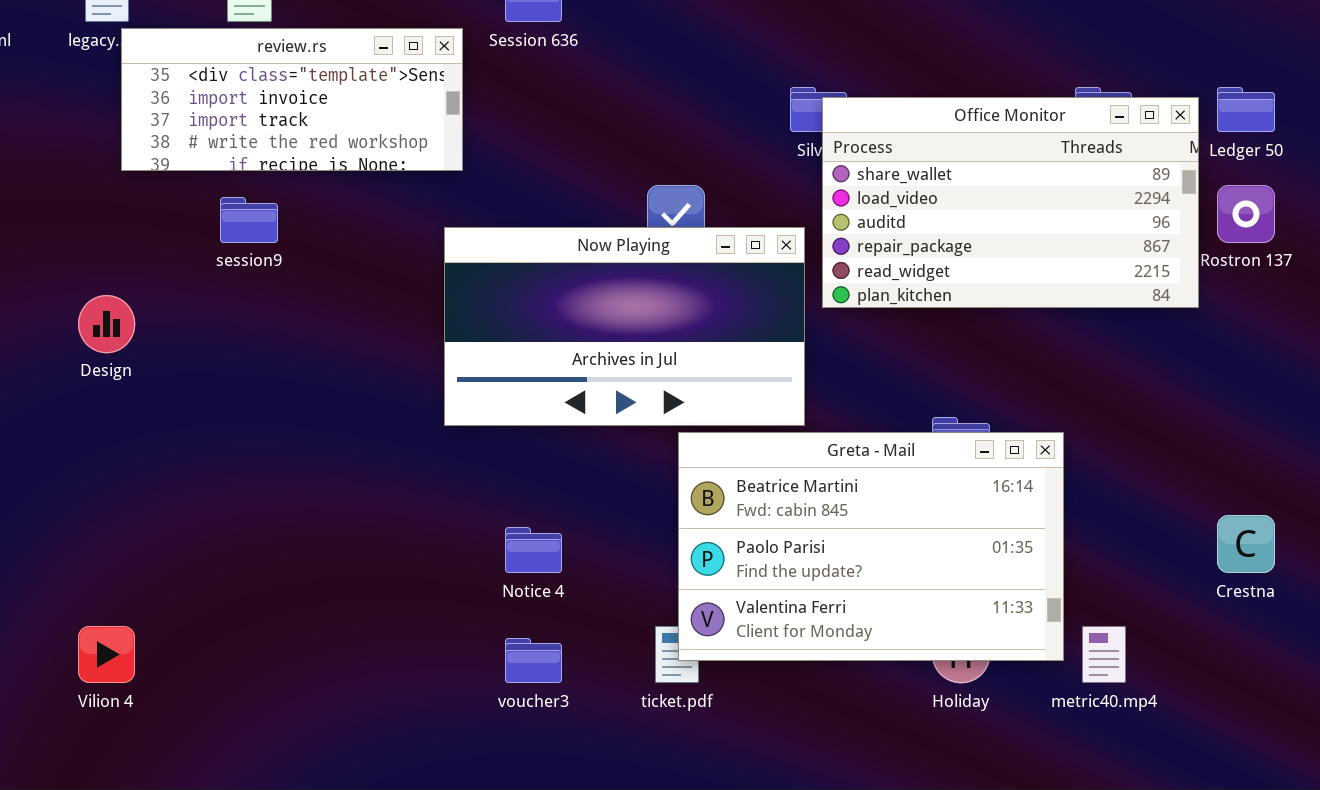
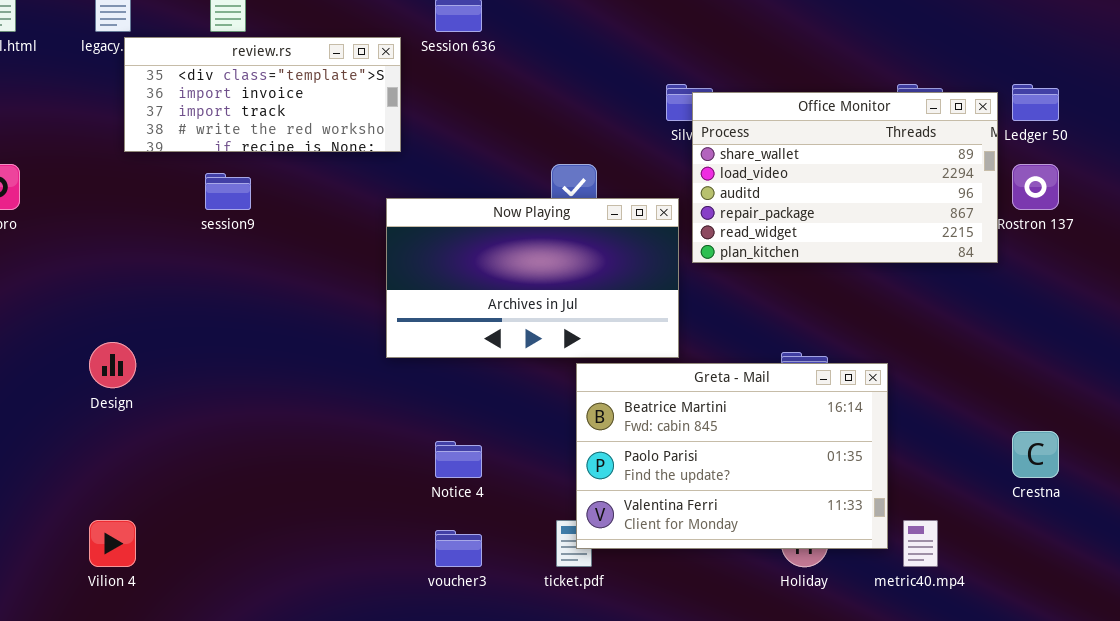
Design: [78,295,135,353] -> [89,342,136,388], moved

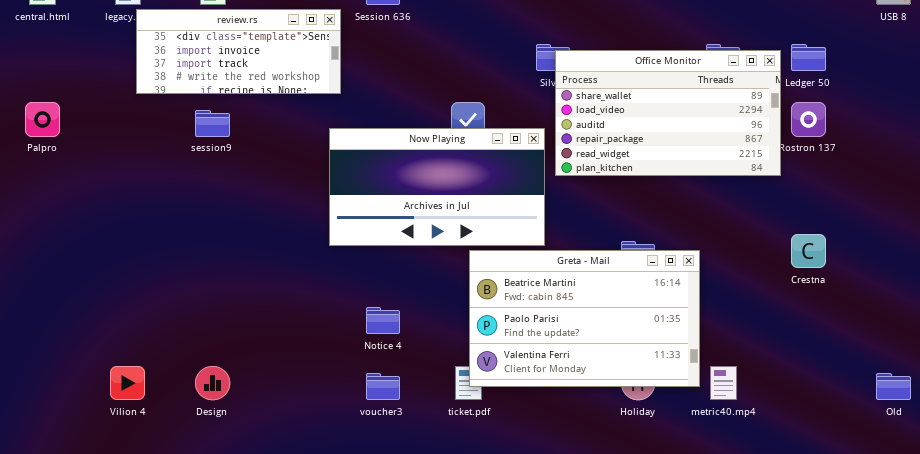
Design: [89,342,136,388] -> [195,366,230,400], moved
Crestna: [1012,431,1059,478] -> [791,234,826,268], moved

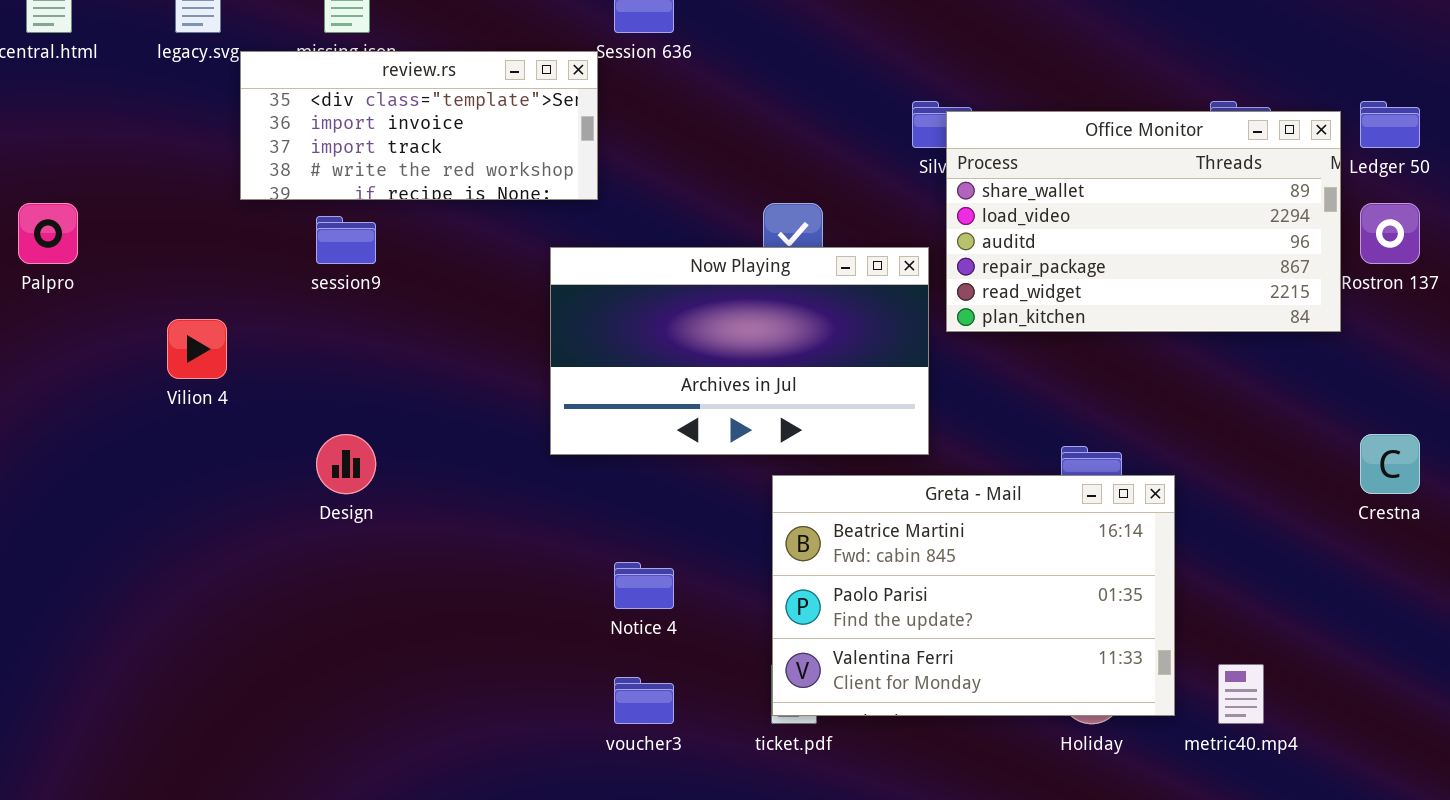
review.rs: [136,9,341,94] -> [240,51,598,200], moved
Greta - Mail: [469,250,700,387] -> [772,475,1175,716], moved
Vilion 4: [110,366,145,400] -> [167,319,227,379], moved
Design: [195,366,230,400] -> [316,434,376,494], moved

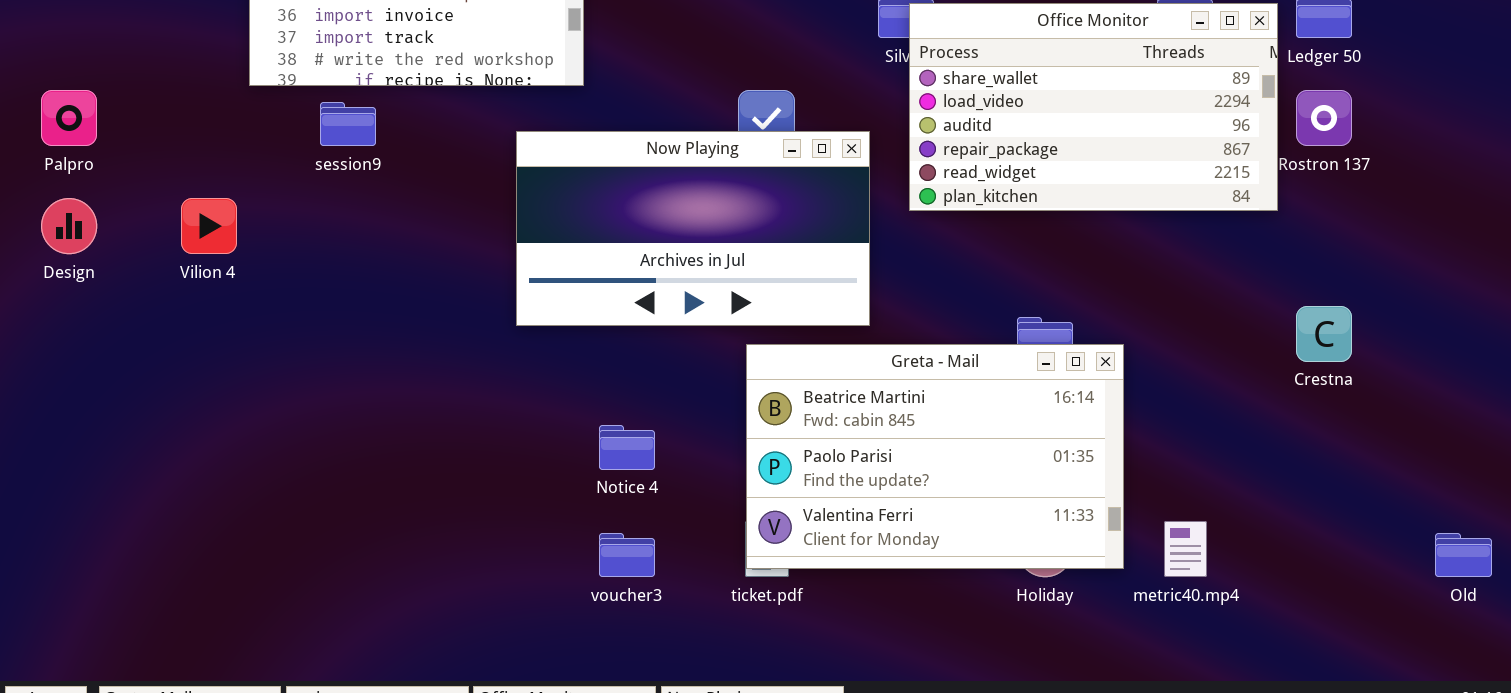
Now Playing: [550,247,929,455] -> [516,131,870,326], moved
Design: [316,434,376,494] -> [41,198,97,254], moved

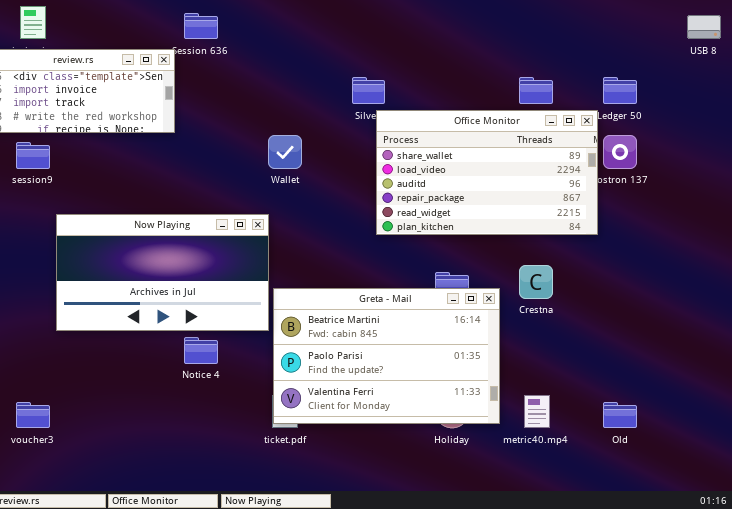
Office Monitor: [909,3,1278,211] -> [376,110,598,235], moved
Now Playing: [516,131,870,326] -> [56,214,269,331], moved
Crestna: [1296,306,1352,362] -> [519,265,553,299], moved
voucher3: [599,533,655,577] -> [16,402,50,428], moved
Old: [1435,533,1492,577] -> [603,402,637,428], moved

